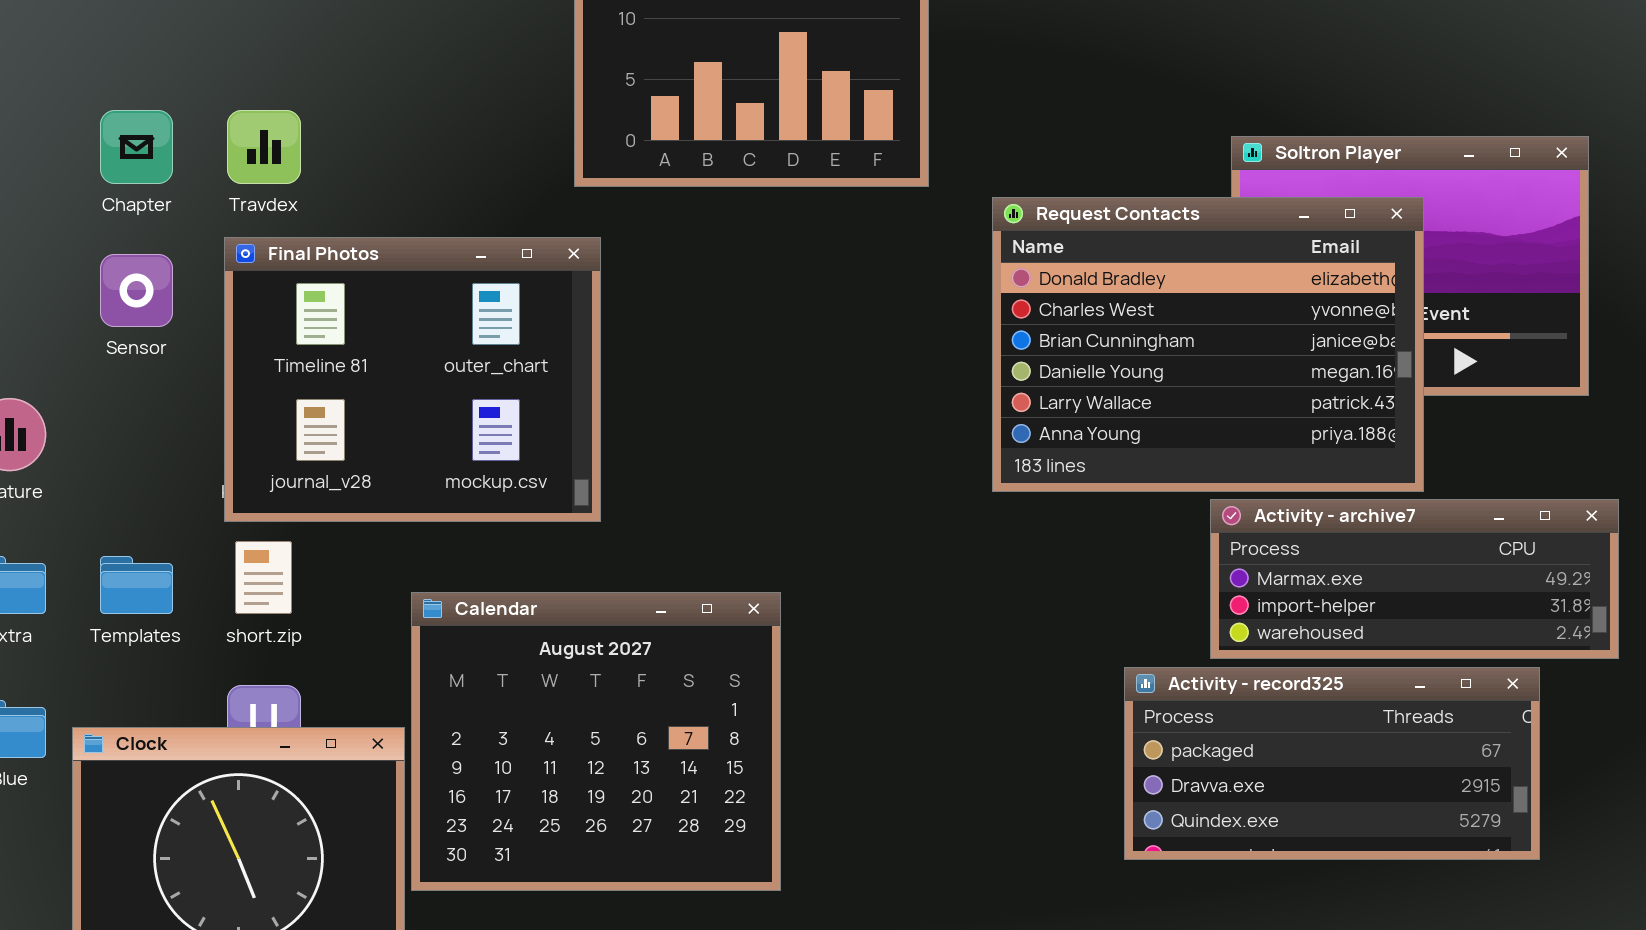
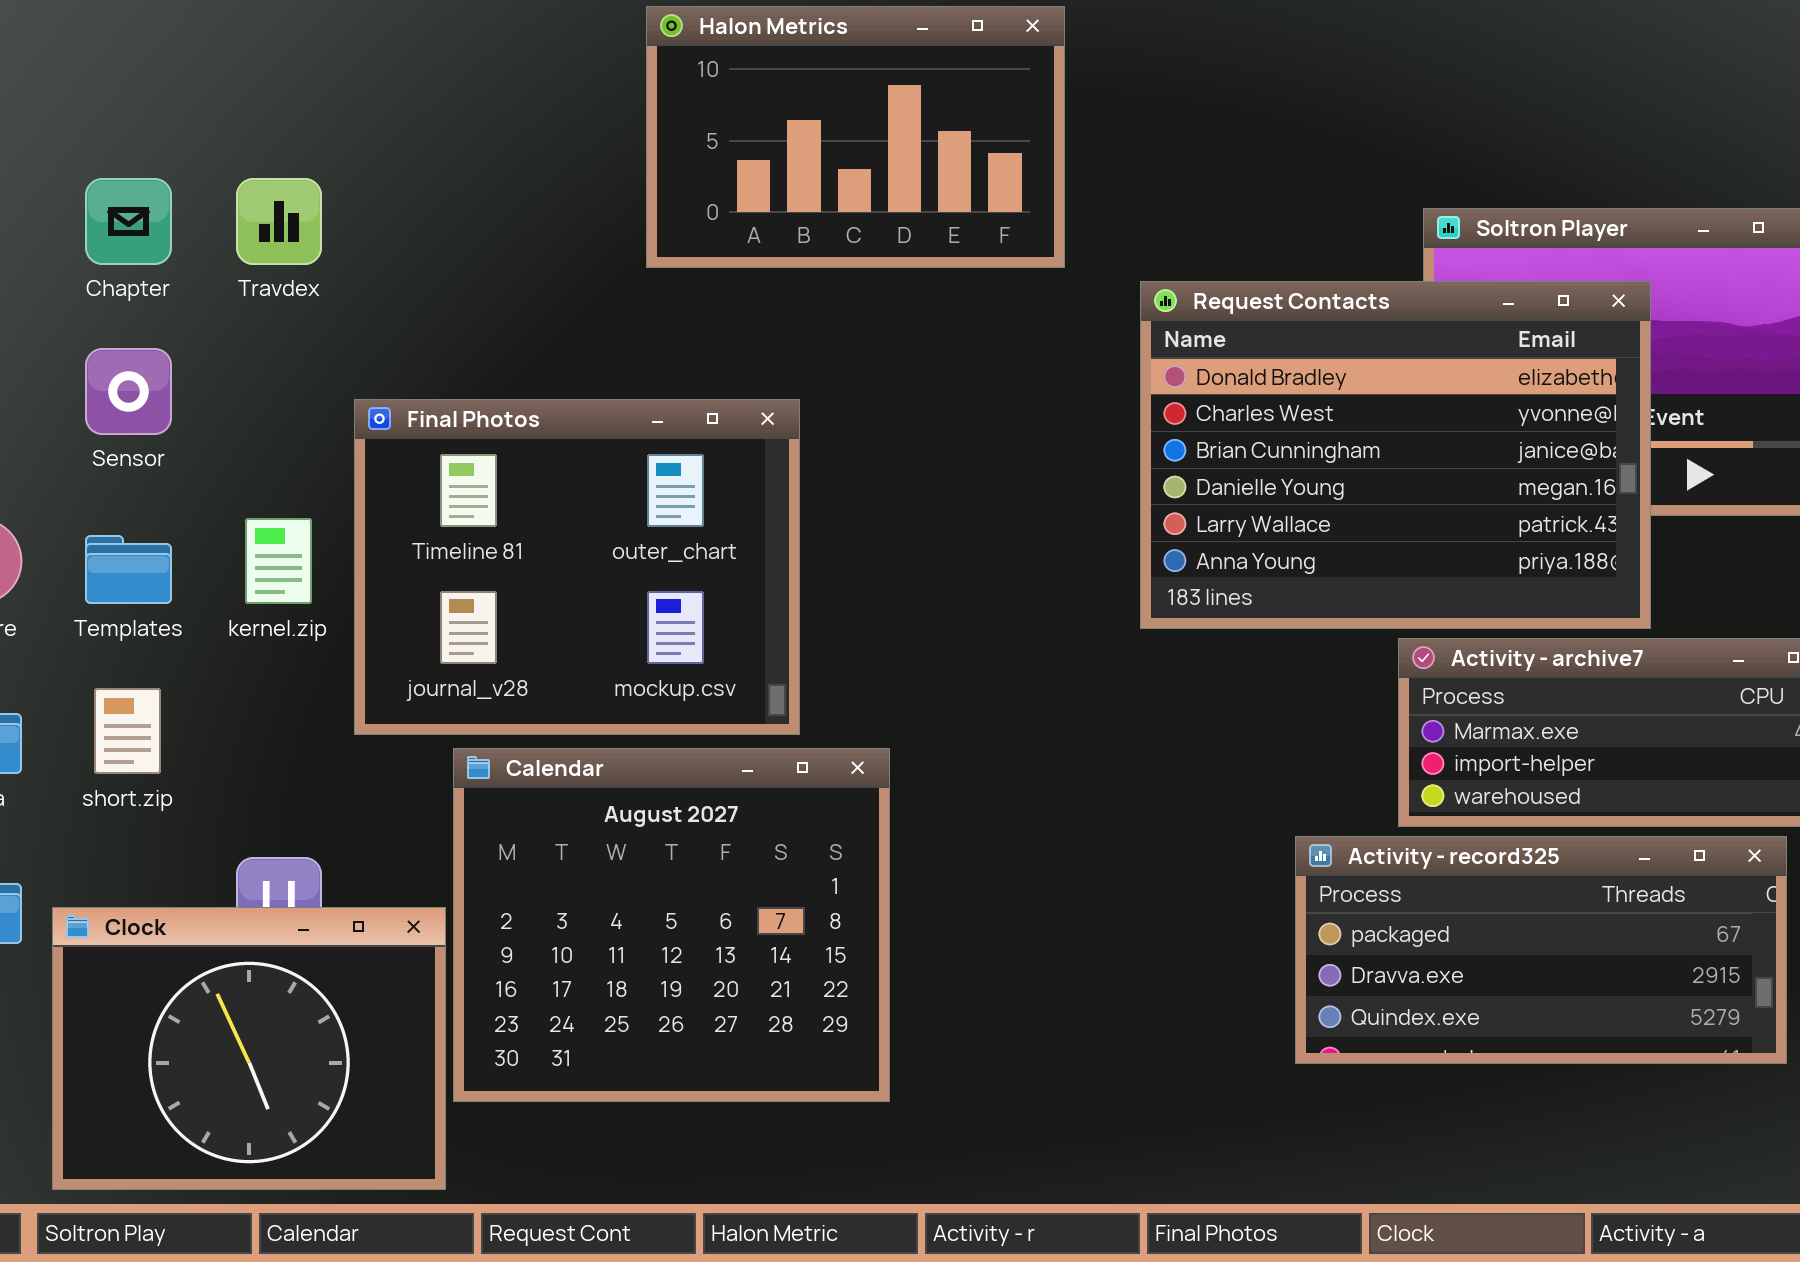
Final Photos: [224,237,601,522] -> [354,399,800,735], moved
short.zip: [235,541,292,614] -> [94,688,161,774], moved
Templates: [100,556,173,614] -> [85,535,172,604], moved

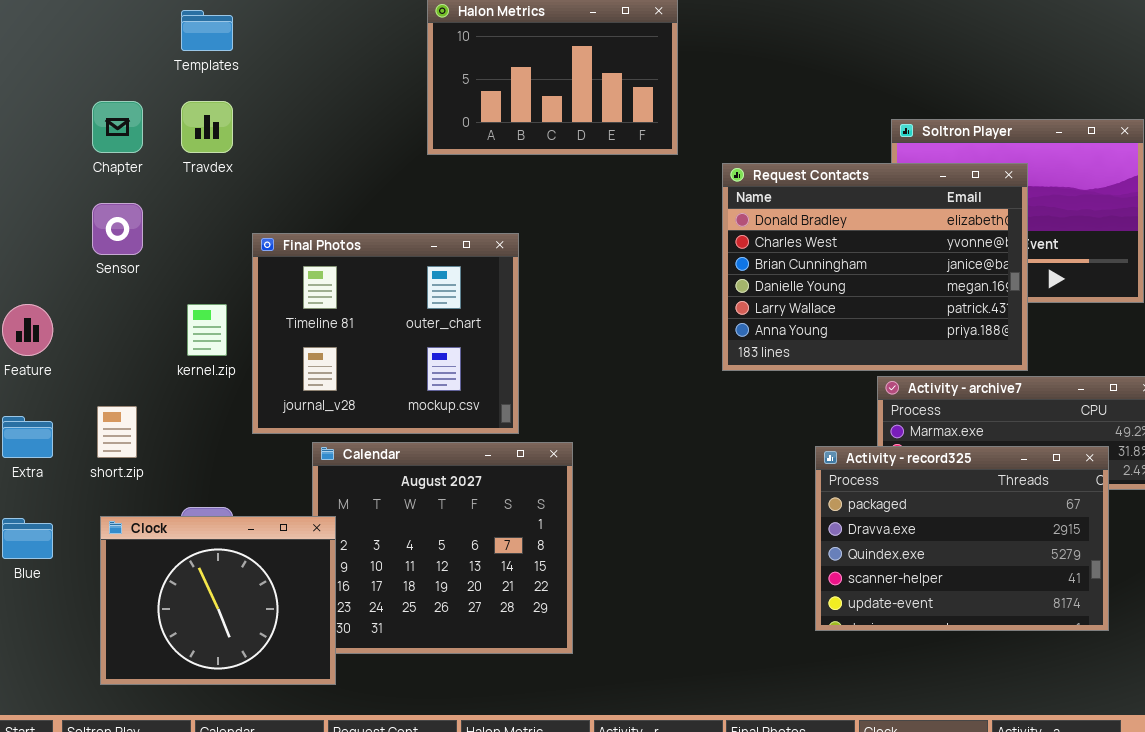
Templates: [85,535,172,604] -> [181,10,233,51], moved
Activity - record325: [1295,836,1787,1064] -> [815,446,1109,631], resized
Clock: [52,907,446,1190] -> [100,516,336,685], moved

